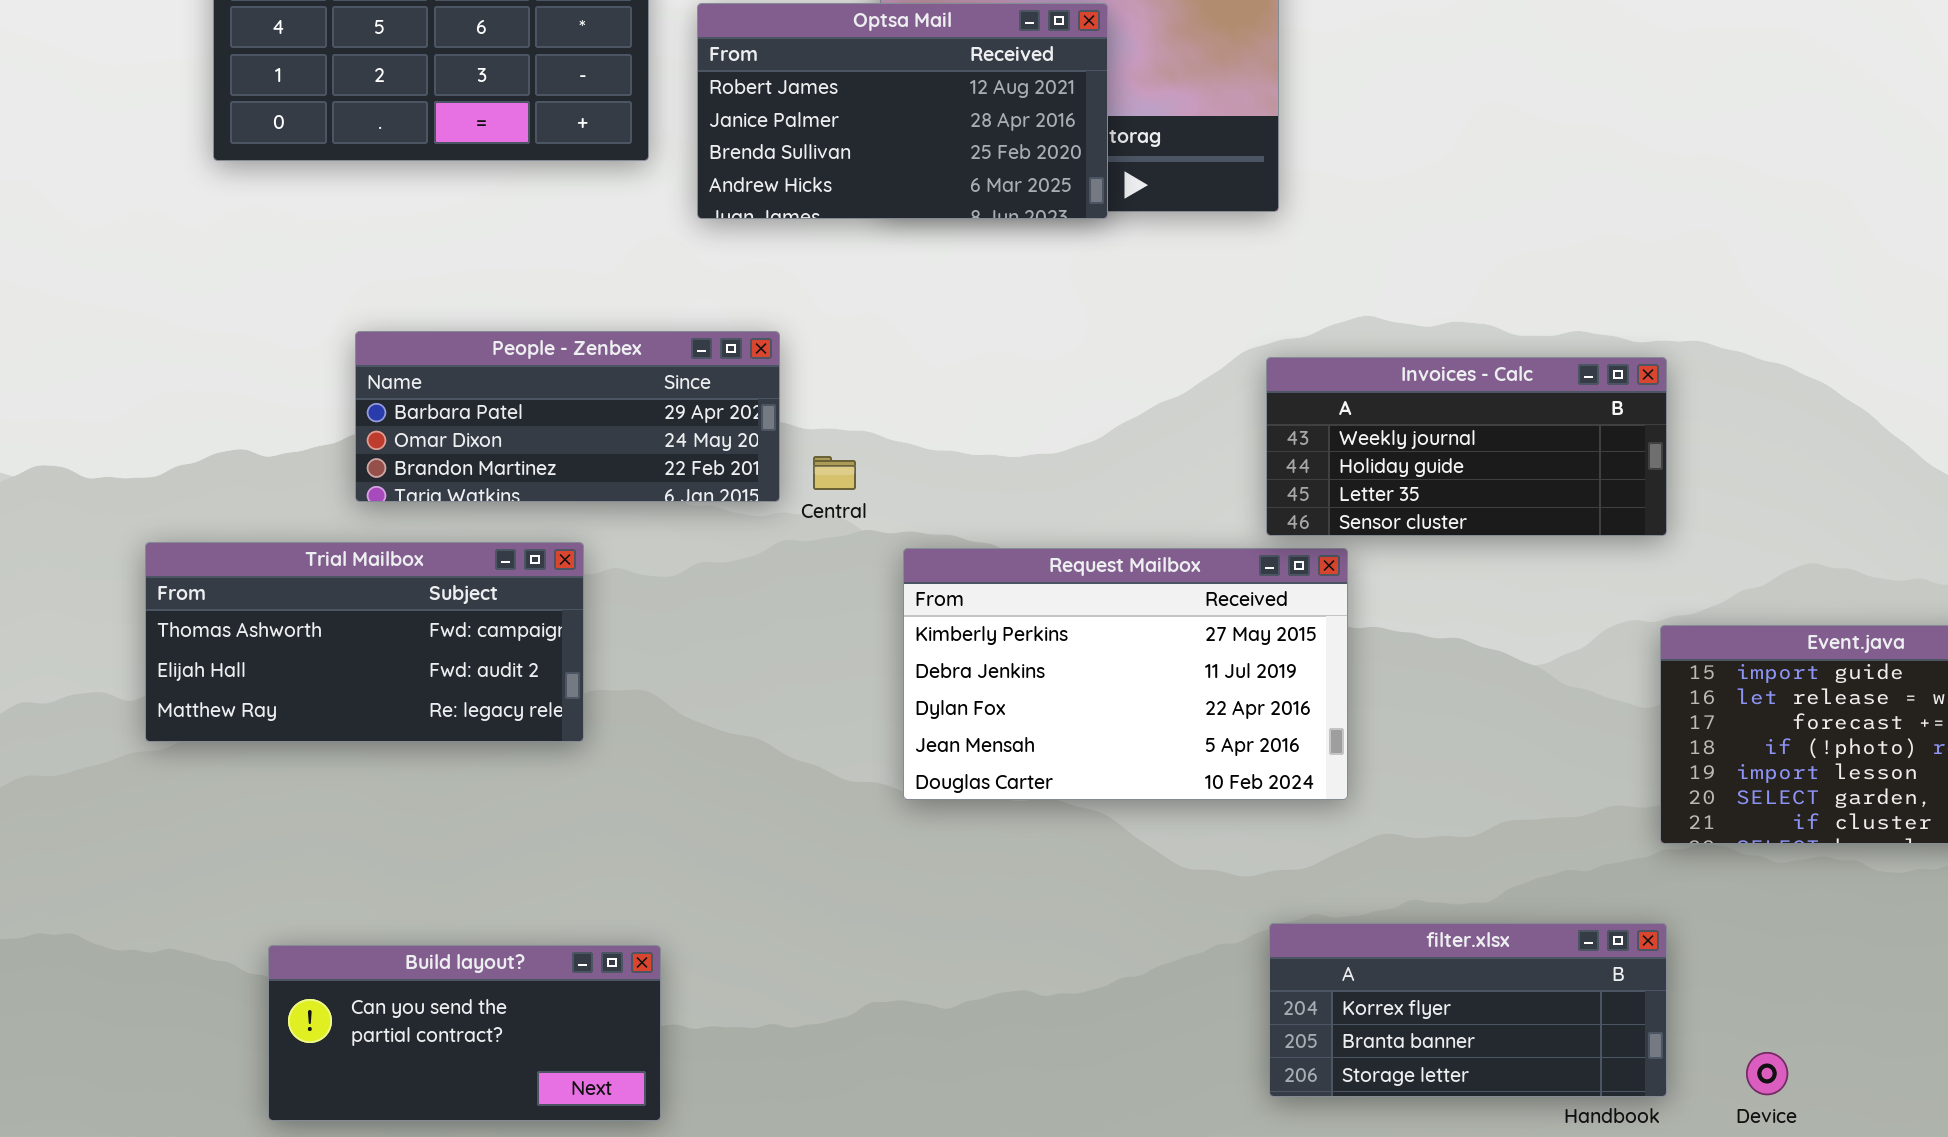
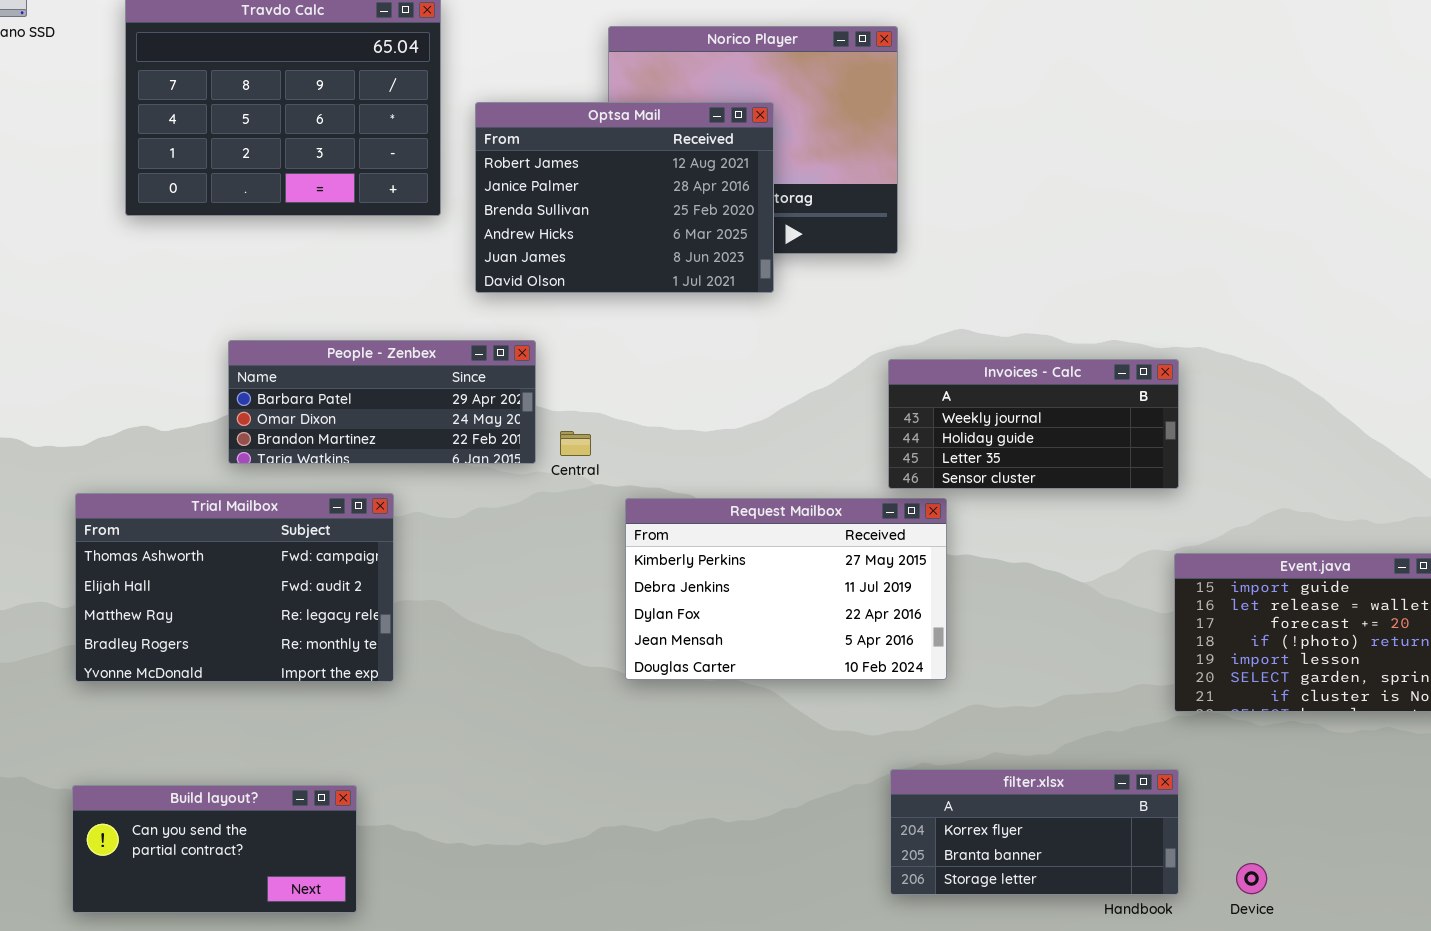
Optsa Mail: [697,3,1108,219] -> [475,102,774,293], resized
Trial Mailbox: [145,542,584,742] -> [75,493,394,682], resized
Build layout?: [268,945,661,1121] -> [72,785,357,913], moved

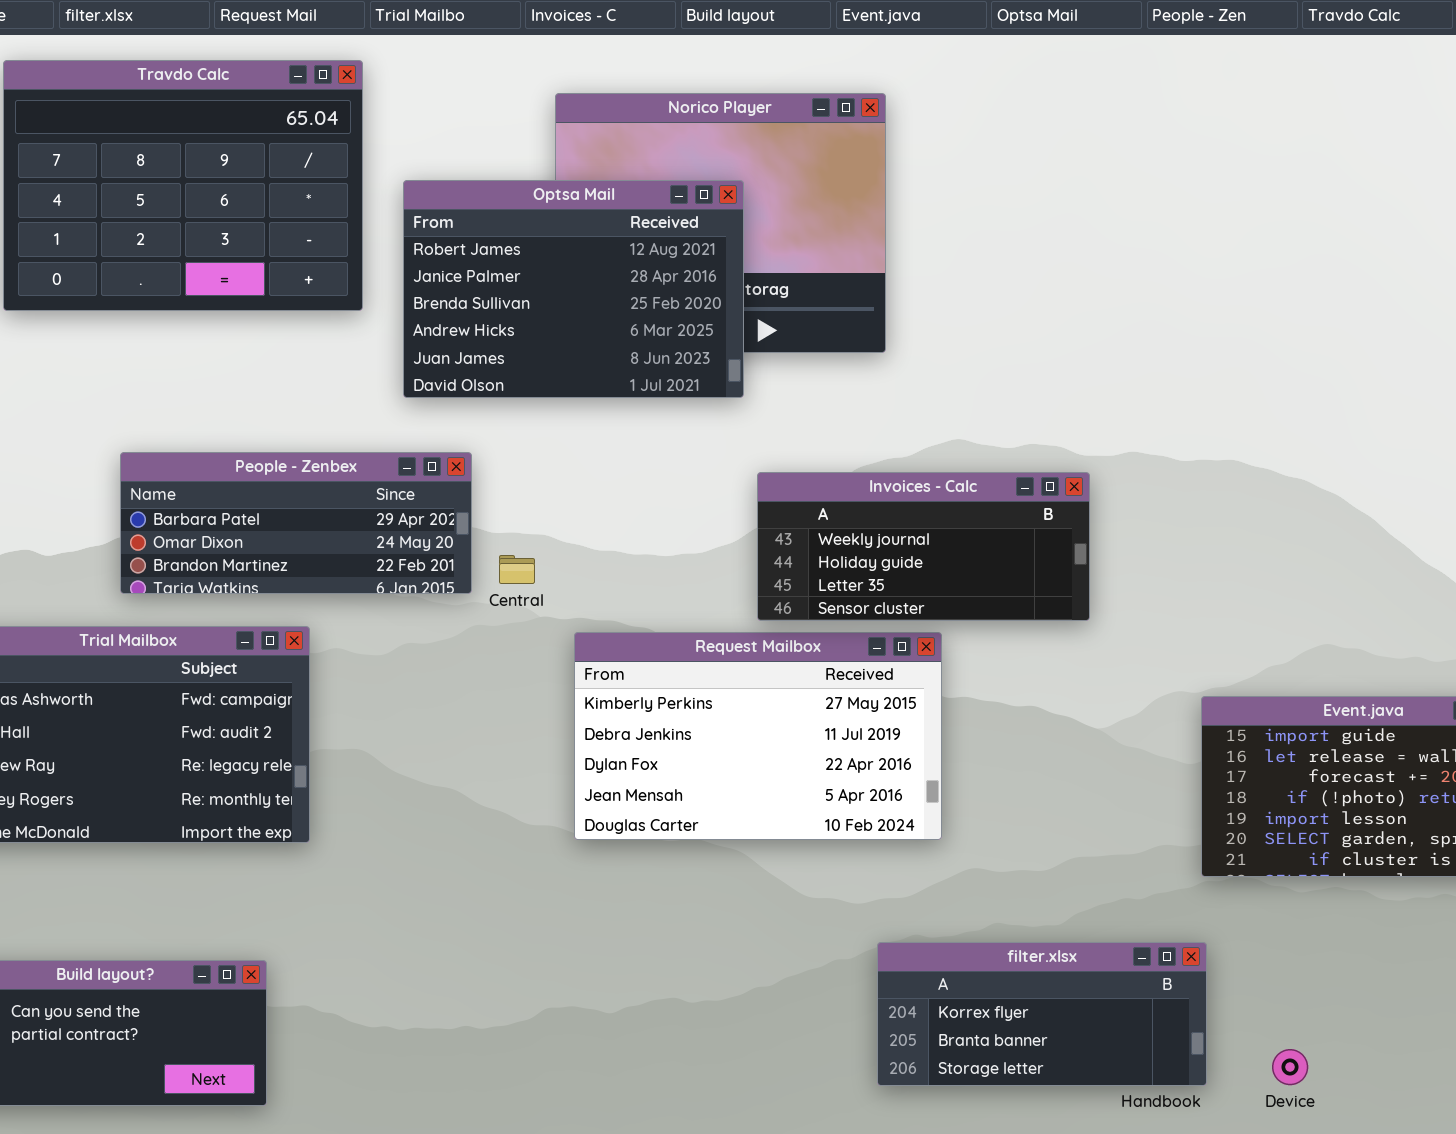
Invoices - Calc: [888,359,1179,489] -> [757,472,1090,621], moved

